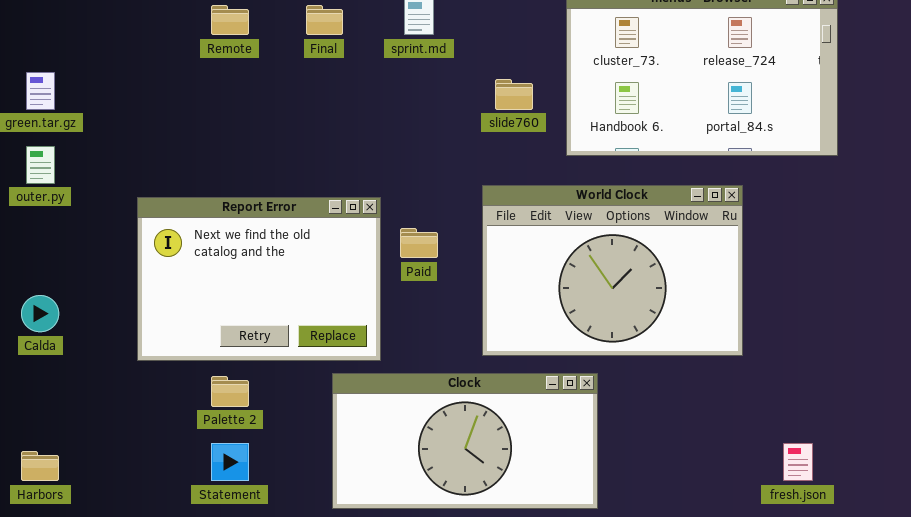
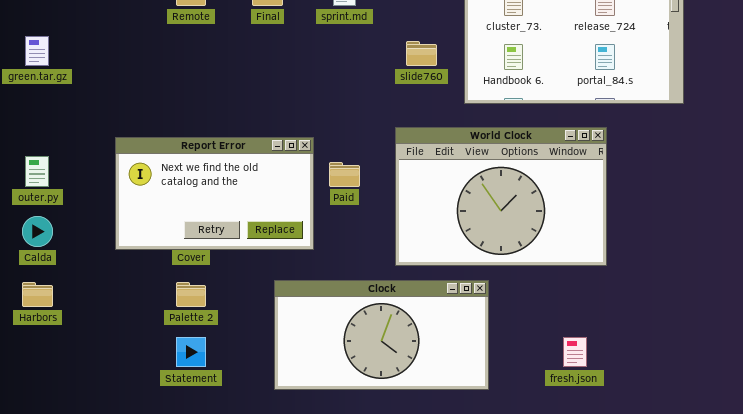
outer.py: [26,146,55,184] -> [25,156,49,187], moved
Report Error: [137,197,381,361] -> [115,137,314,250], resized
fresh.json: [783,443,813,481] -> [563,337,587,367], moved
Harbors: [21,451,59,481] -> [22,282,53,307], moved

